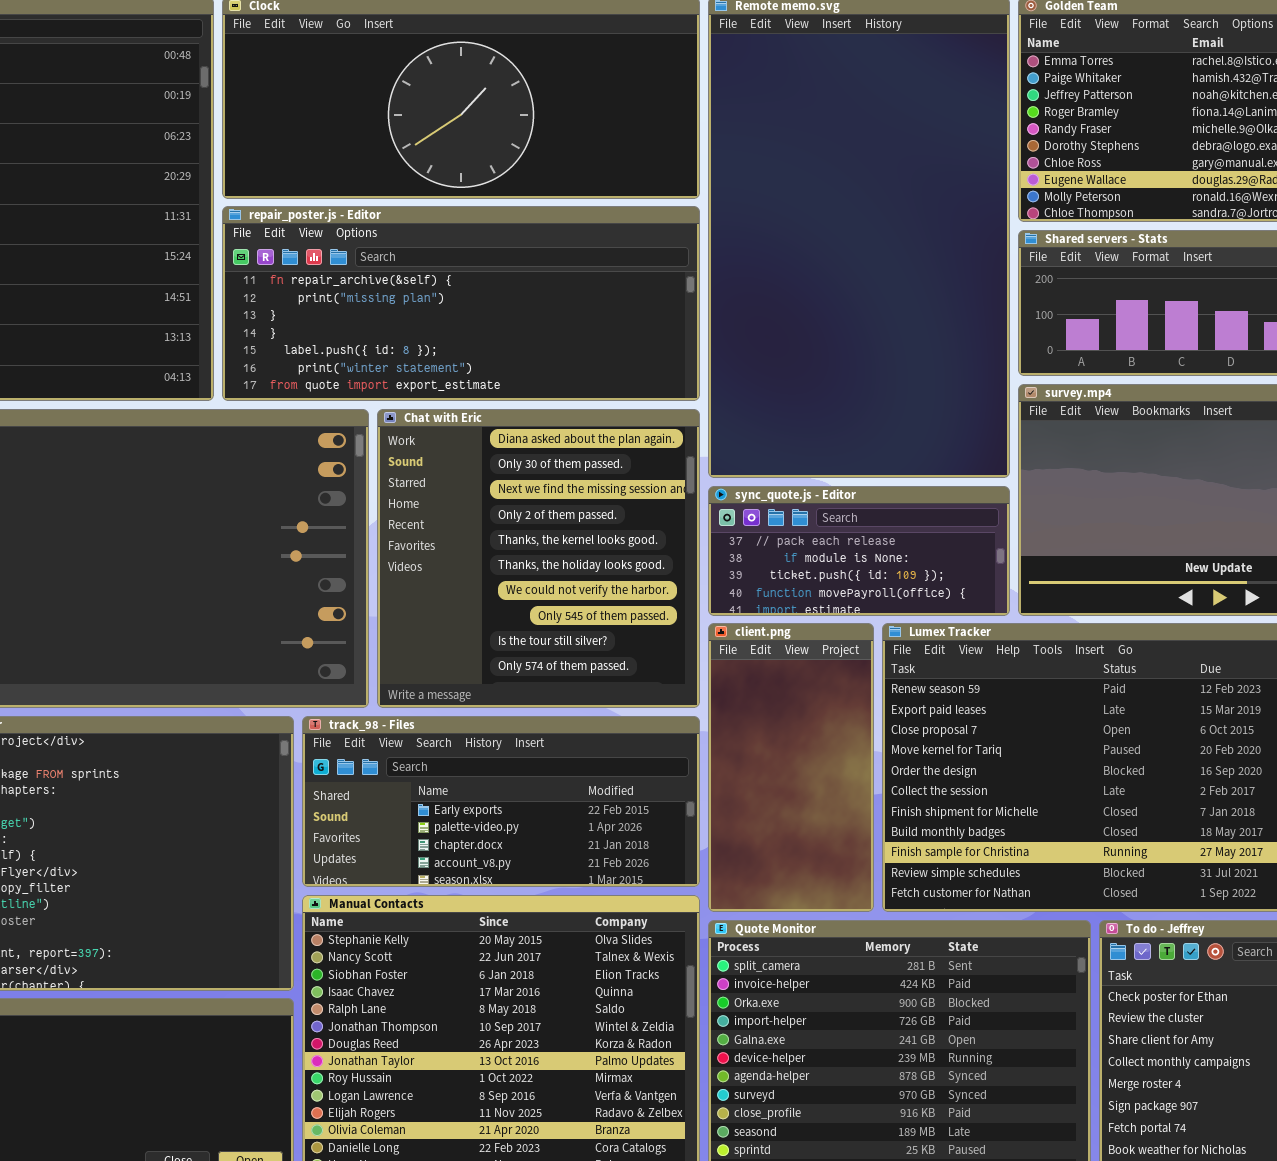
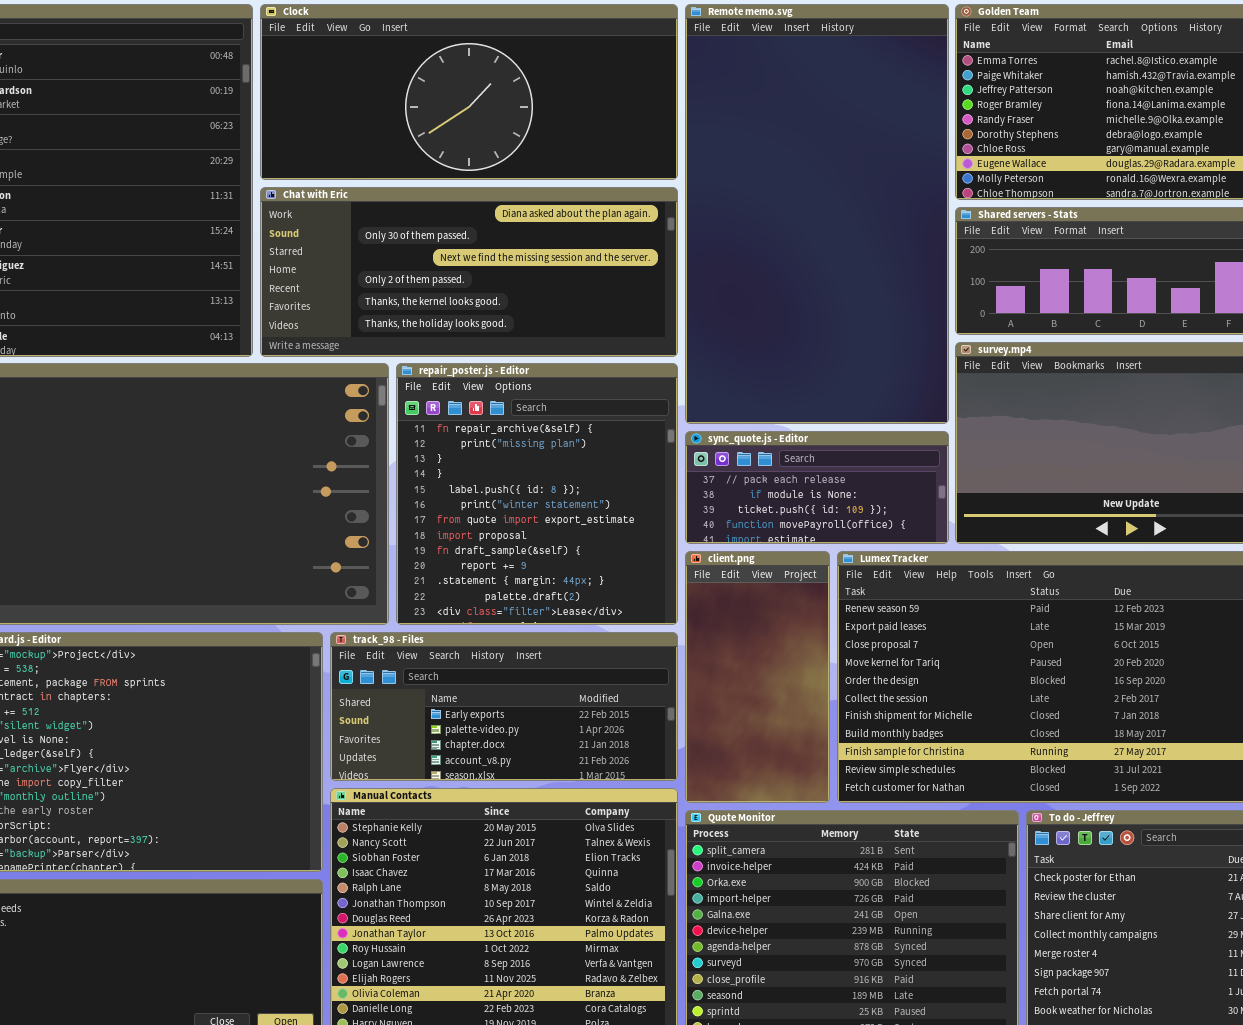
repair_poster.js - Editor: [222,206,700,401] -> [396,363,678,625], moved, resized
Chat with Eric: [377,409,700,708] -> [260,187,678,357], moved, resized

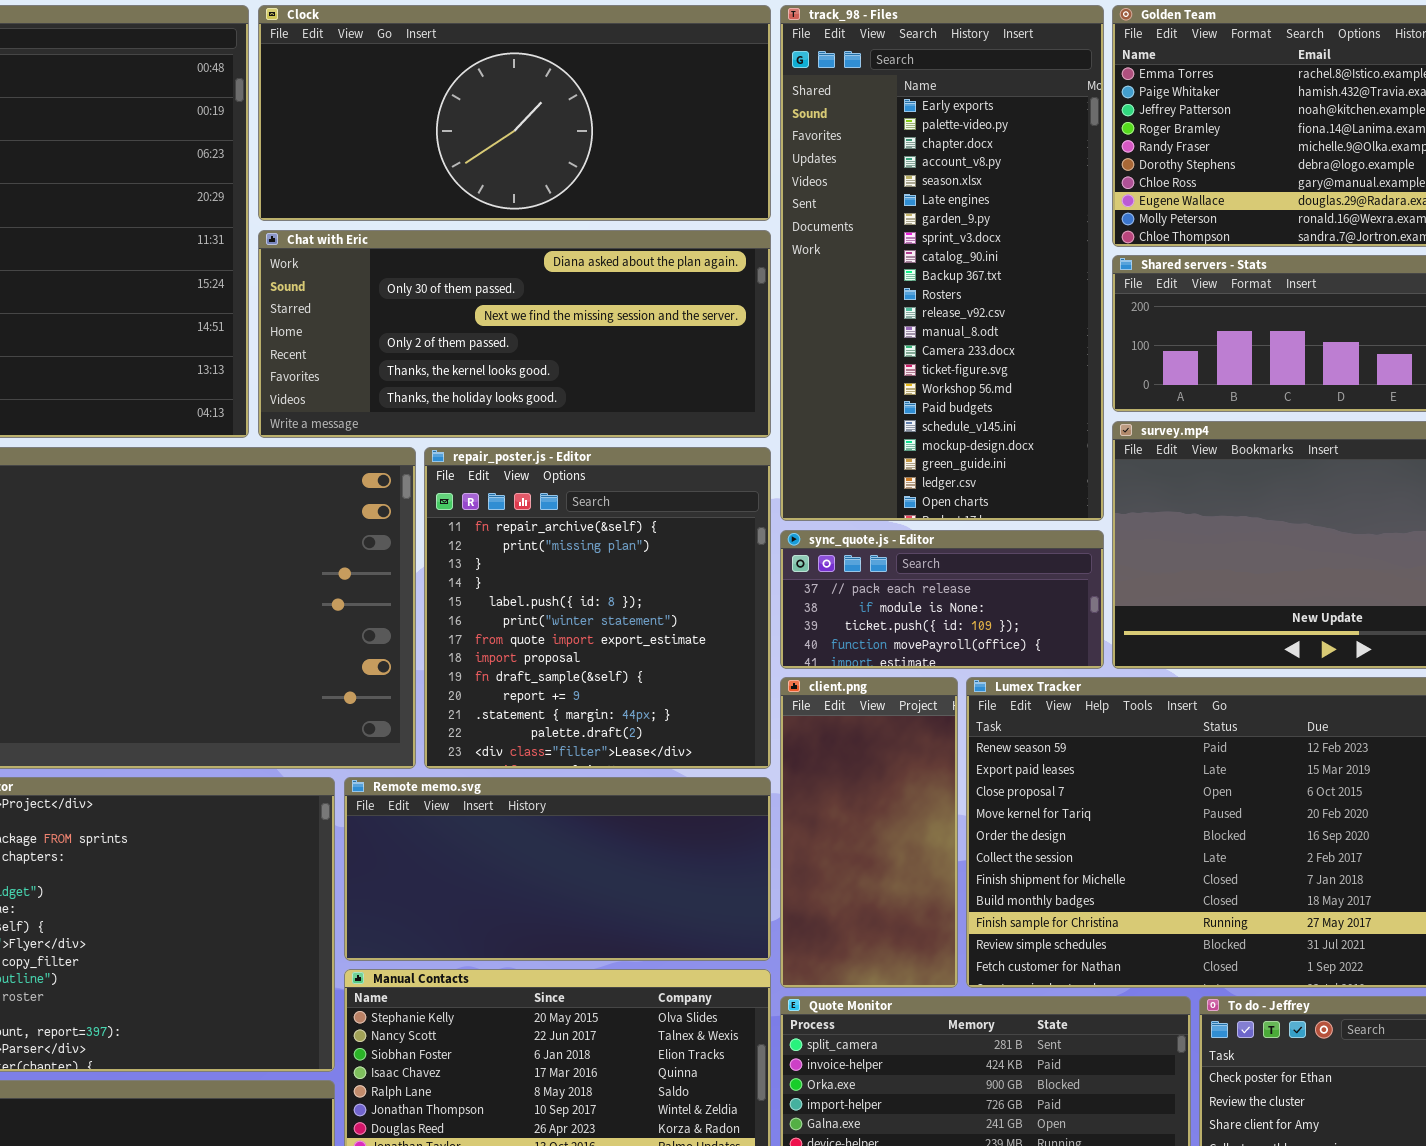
Remote memo.svg: [685,4,949,424] -> [344,777,771,961], moved, resized
track_98 - Files: [330,632,678,781] -> [780,5,1104,521], moved, resized

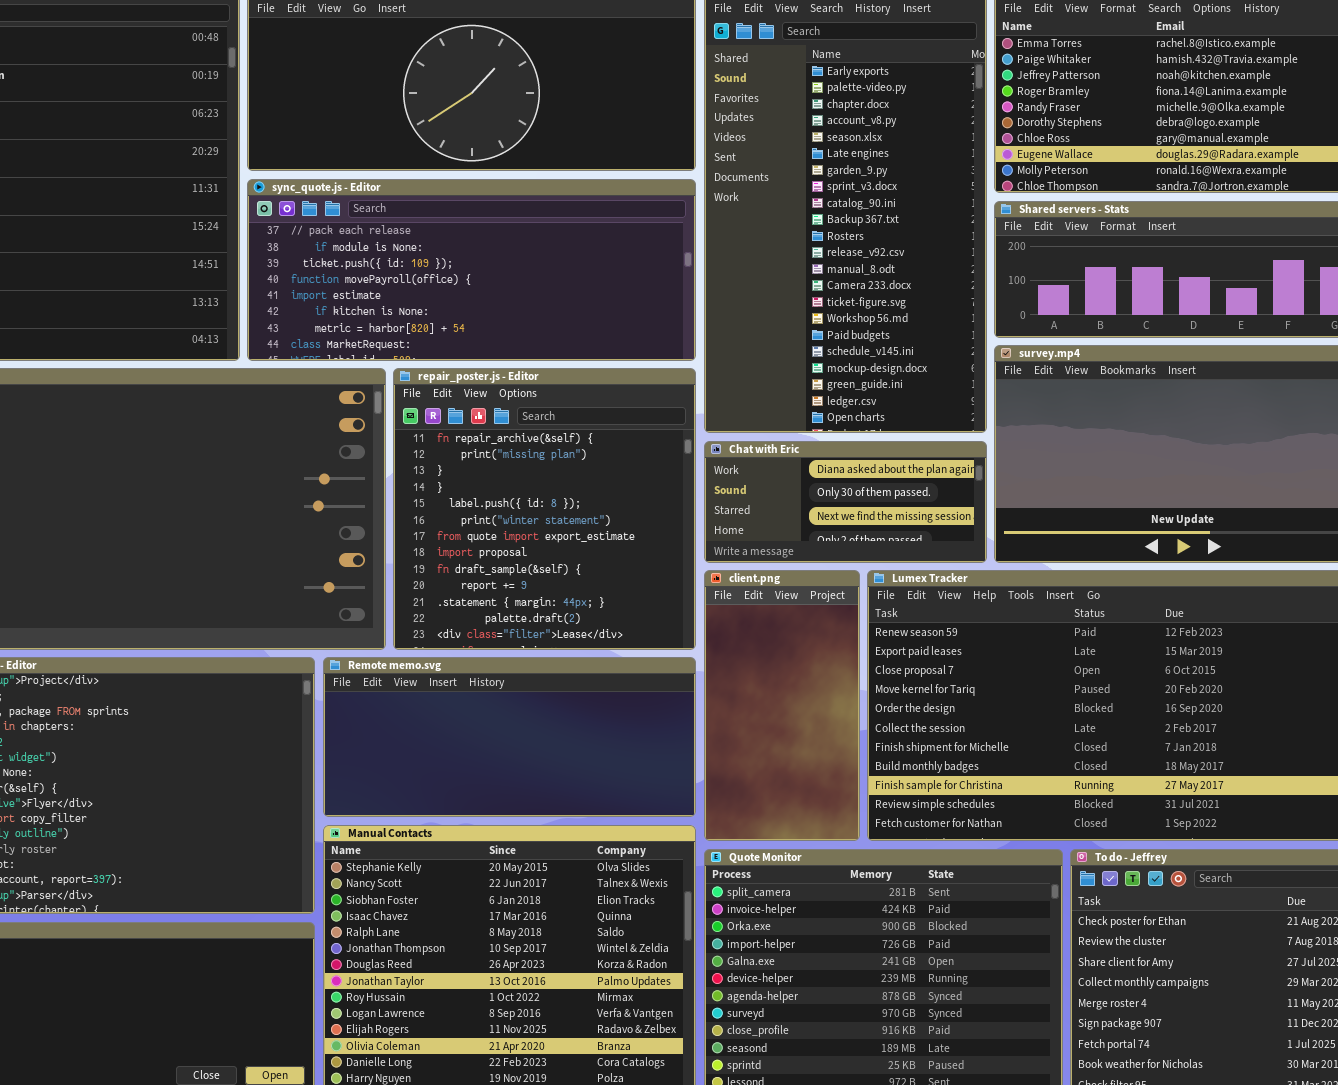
Chat with Eric: [258,230,771,438] -> [704,441,987,563], moved, resized
sync_quote.js - Editor: [780,530,1104,669] -> [247,179,696,361], moved, resized

